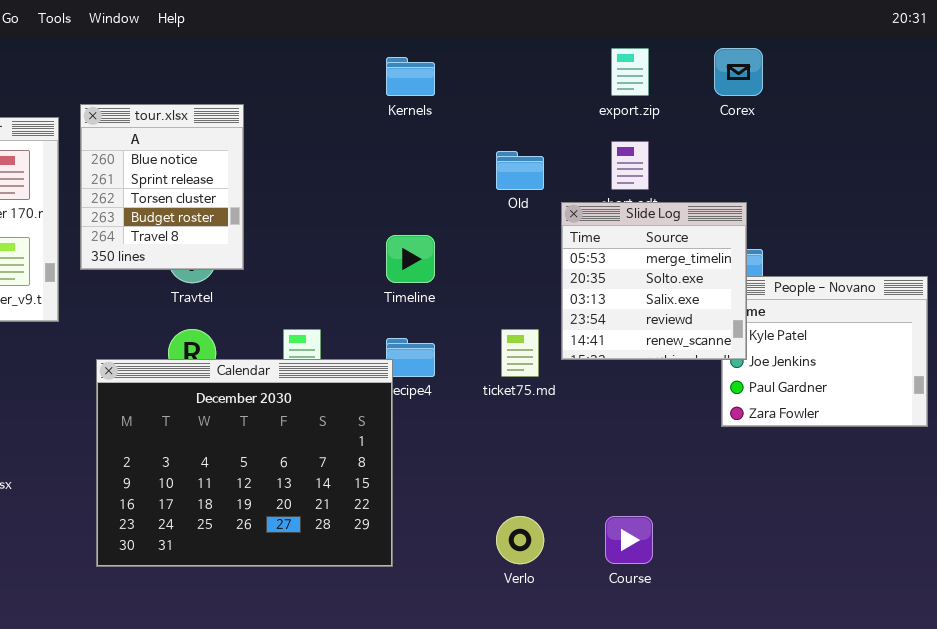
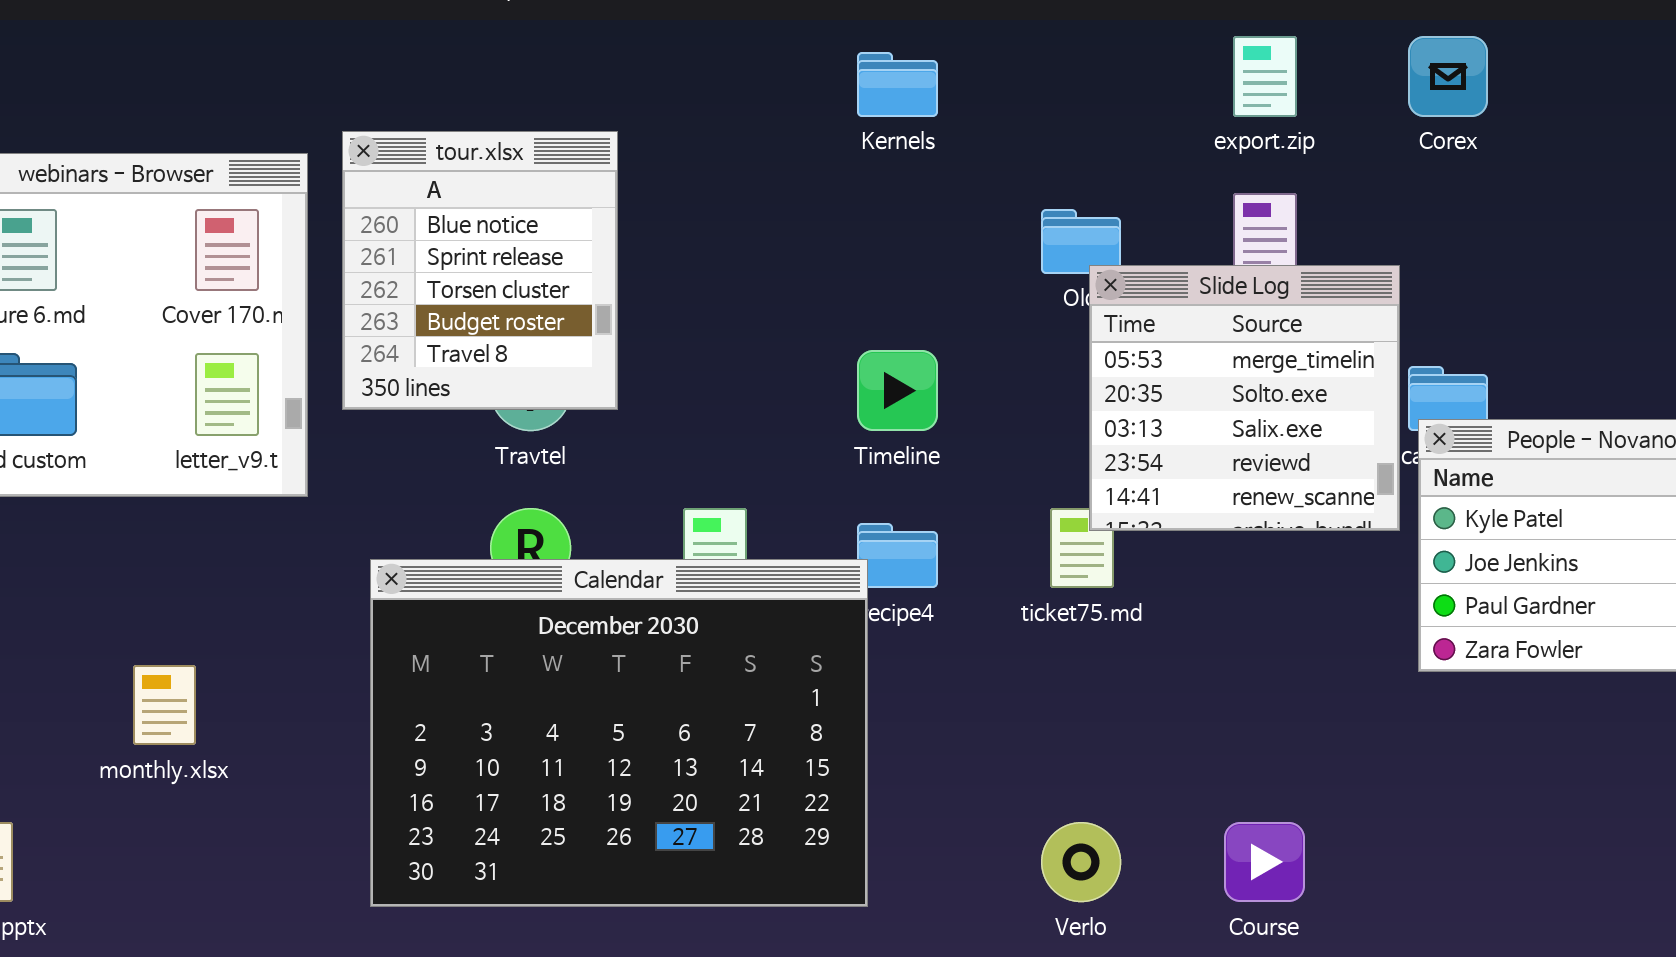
Slide Log: [561,202,747,360] -> [1089,265,1400,531], moved

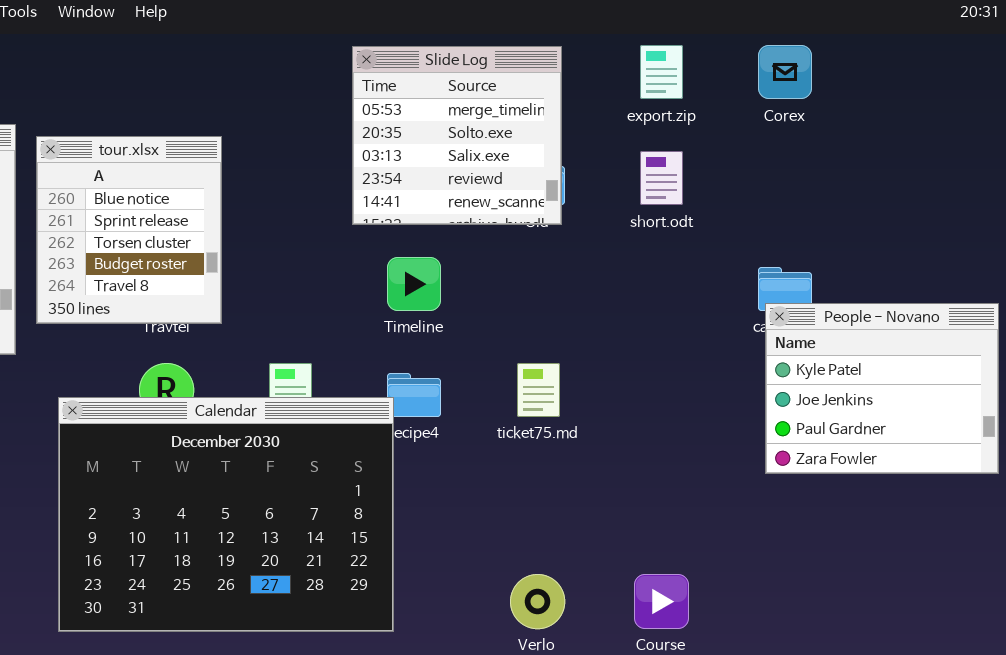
tour.xlsx: [342,131,618,410] -> [36,136,222,324], moved
Slide Log: [1089,265,1400,531] -> [352,46,562,225], moved

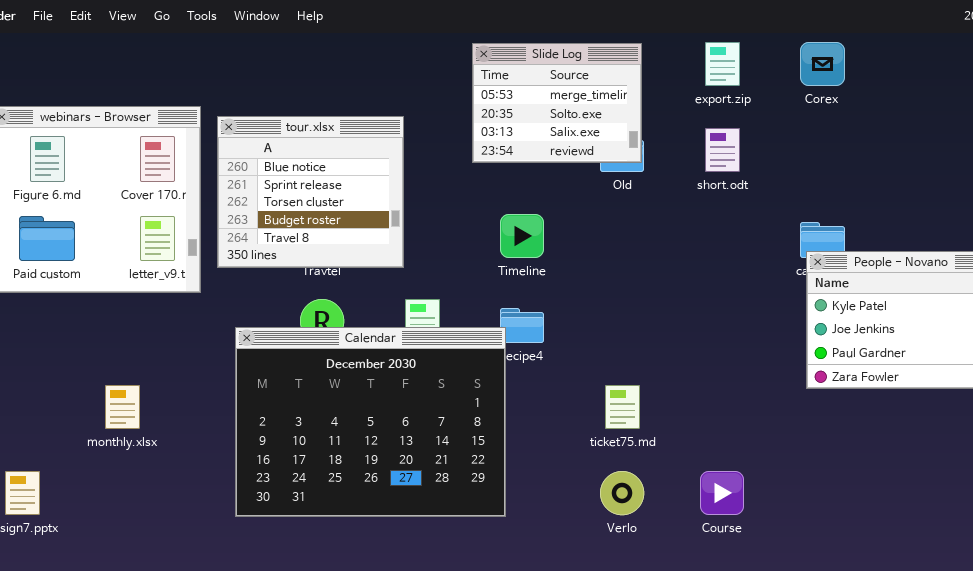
Slide Log: [352,46,562,225] -> [472,43,642,163], resized
tour.xlsx: [36,136,222,324] -> [217,116,404,268], resized
ticket75.md: [517,363,560,417] -> [605,385,640,429], moved

